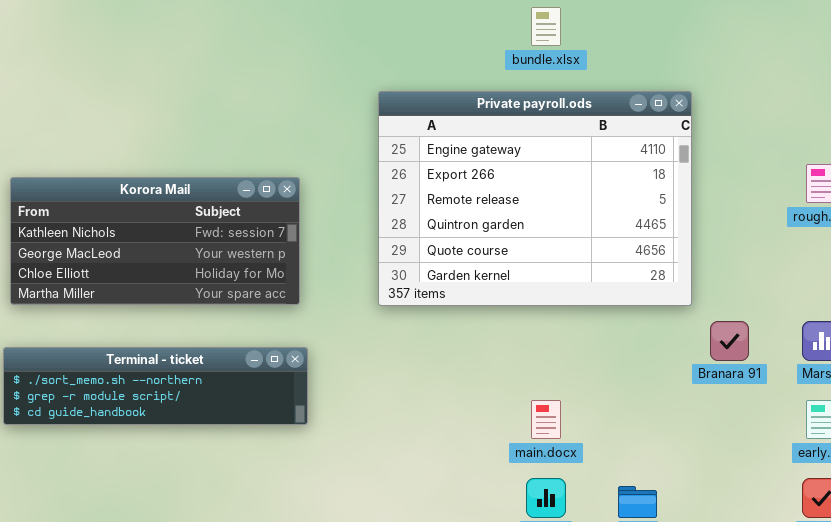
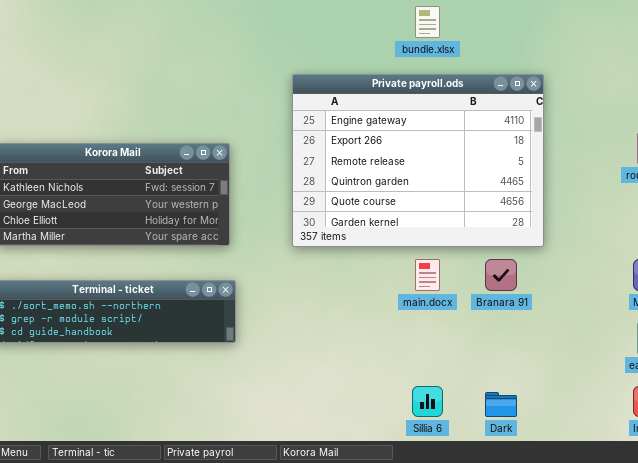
Branara 91: [710,321,749,361] -> [485,259,517,291], moved
main.docx: [531,400,561,439] -> [415,259,440,291], moved

